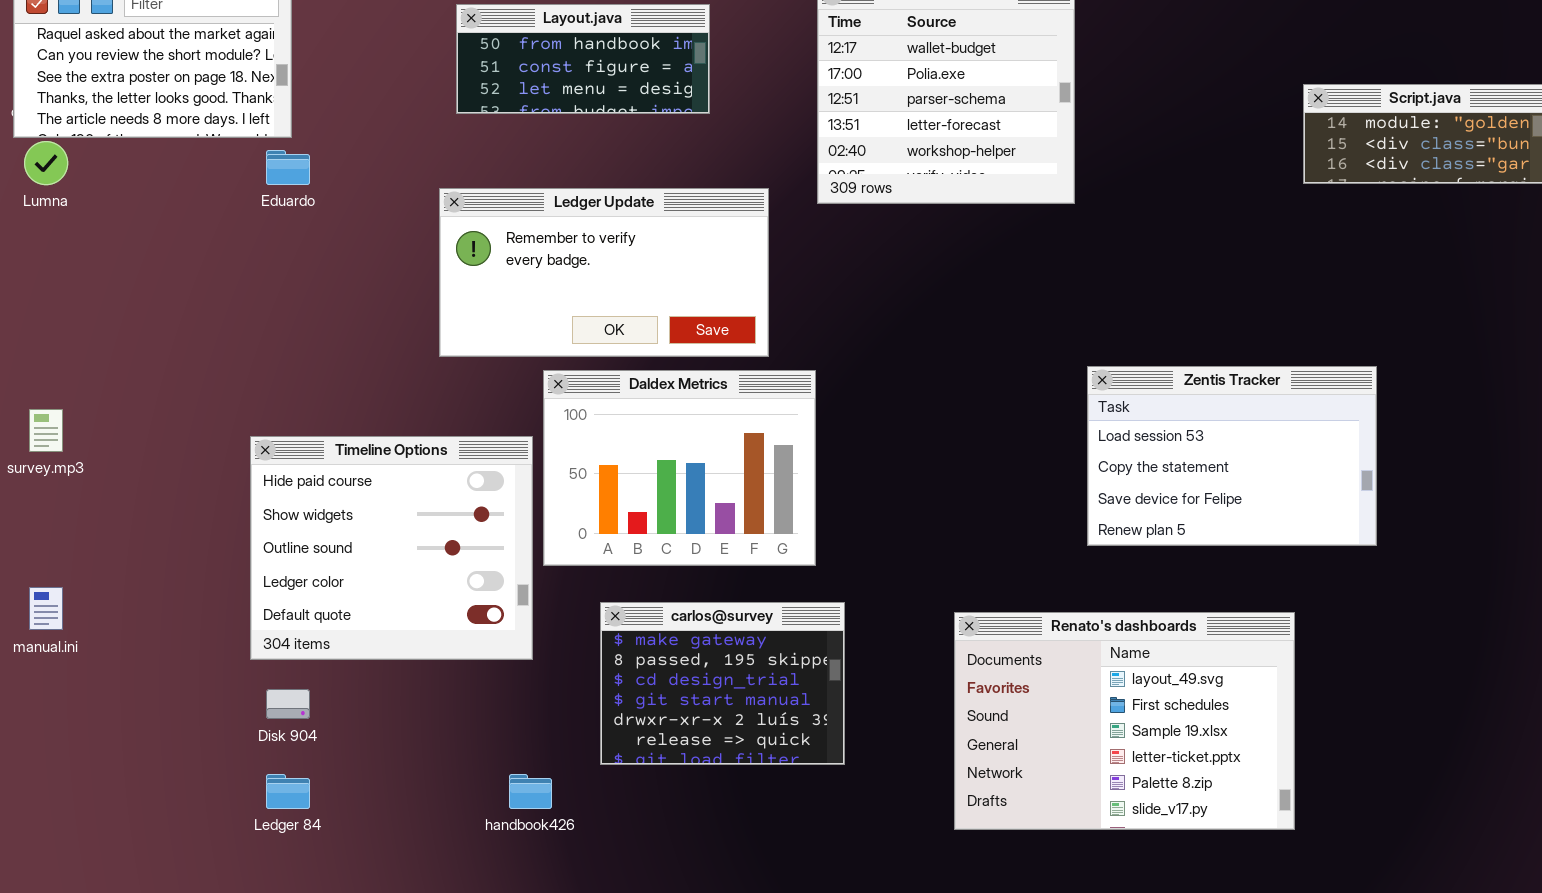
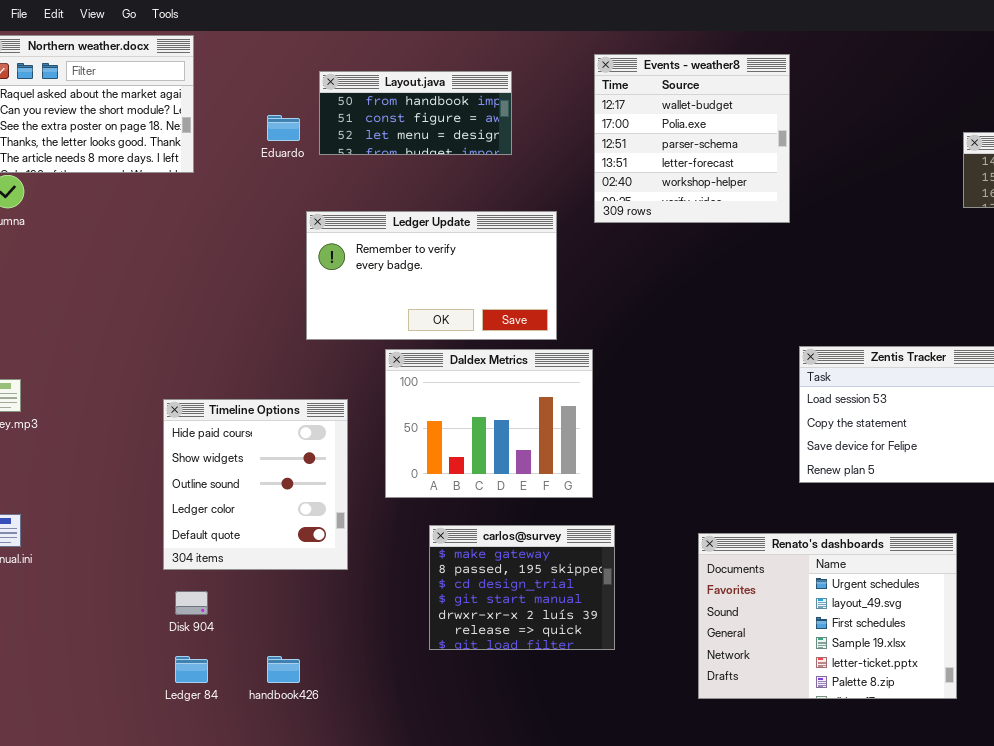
Eduardo: [266,150,310,185] -> [267,115,300,141], moved
Timeline Options: [250,436,533,660] -> [163,399,348,570], resized
Renato's dashboards: [954,612,1295,830] -> [698,533,957,699], scrolled up 1 row
handbook426: [509,774,552,809] -> [267,656,300,683], moved

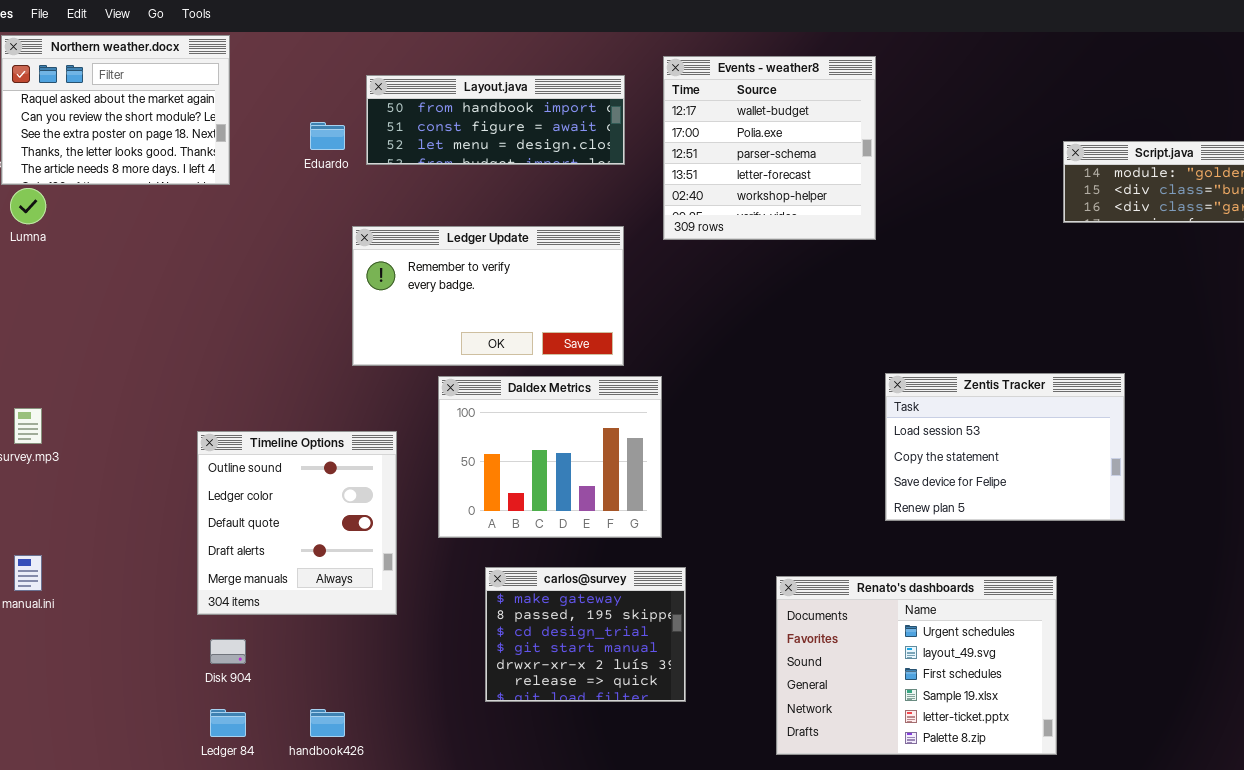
Layout.java: [319,71,512,155] -> [366,75,625,165], resized
Timeline Options: [163,399,348,570] -> [197,431,397,615], scrolled down 2 rows

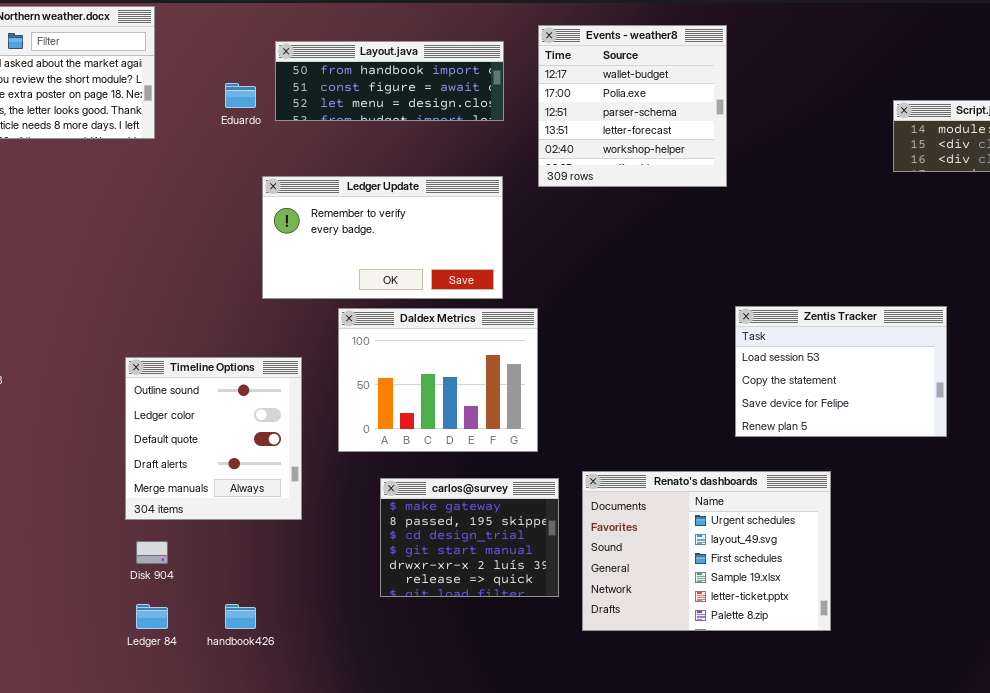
Renato's dashboards: [776,576,1057,755] -> [582,471,831,631], moved

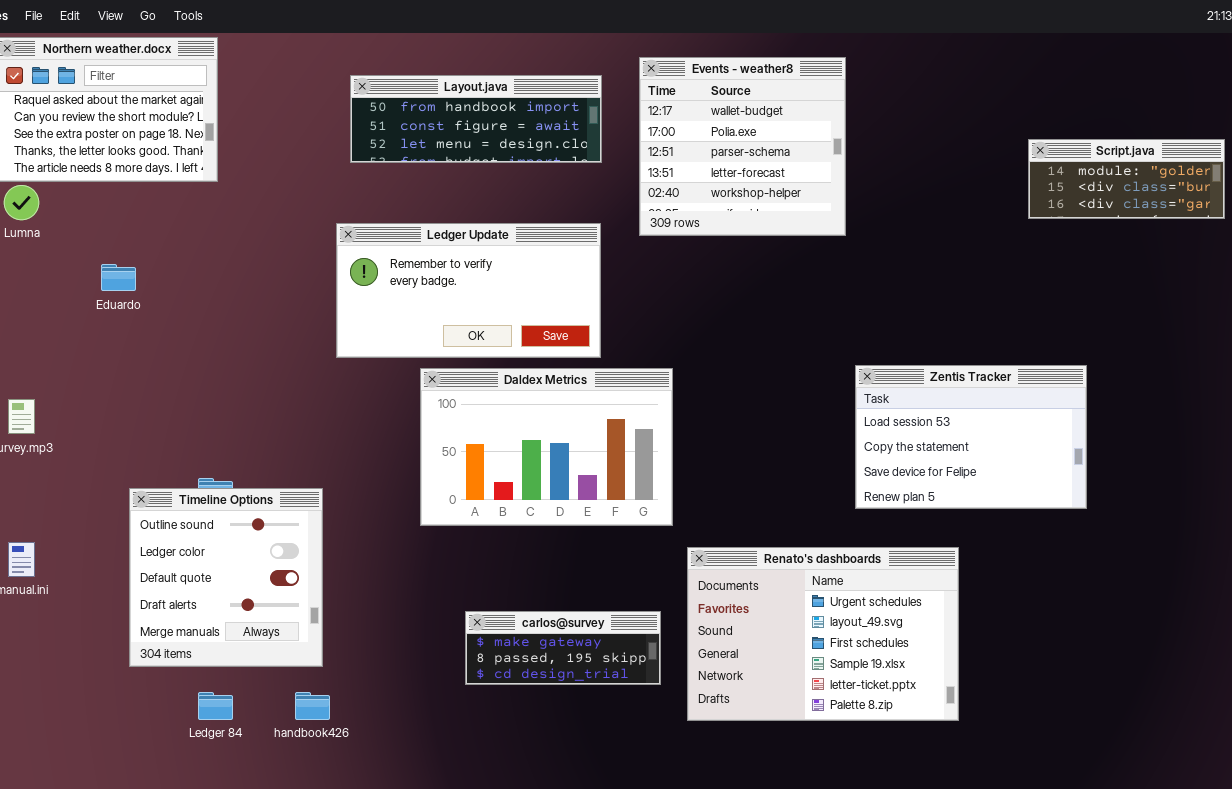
Eduardo: [225,83,256,108] -> [101,264,136,291], moved
Daldex Metrics: [338,308,538,452] -> [420,368,673,526], resized
Timeline Options: [125,357,302,520] -> [129,488,323,667], moved
carlos@survey: [380,478,559,597] -> [465,611,661,685], resized

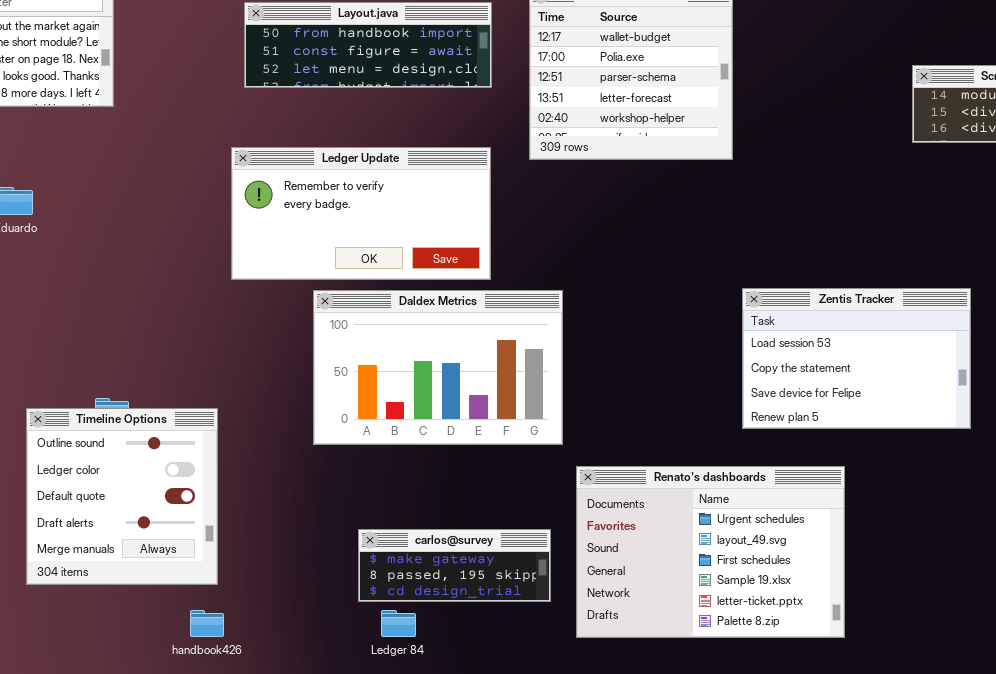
Ledger 84: [198,692,233,720] -> [381,610,416,637], moved

